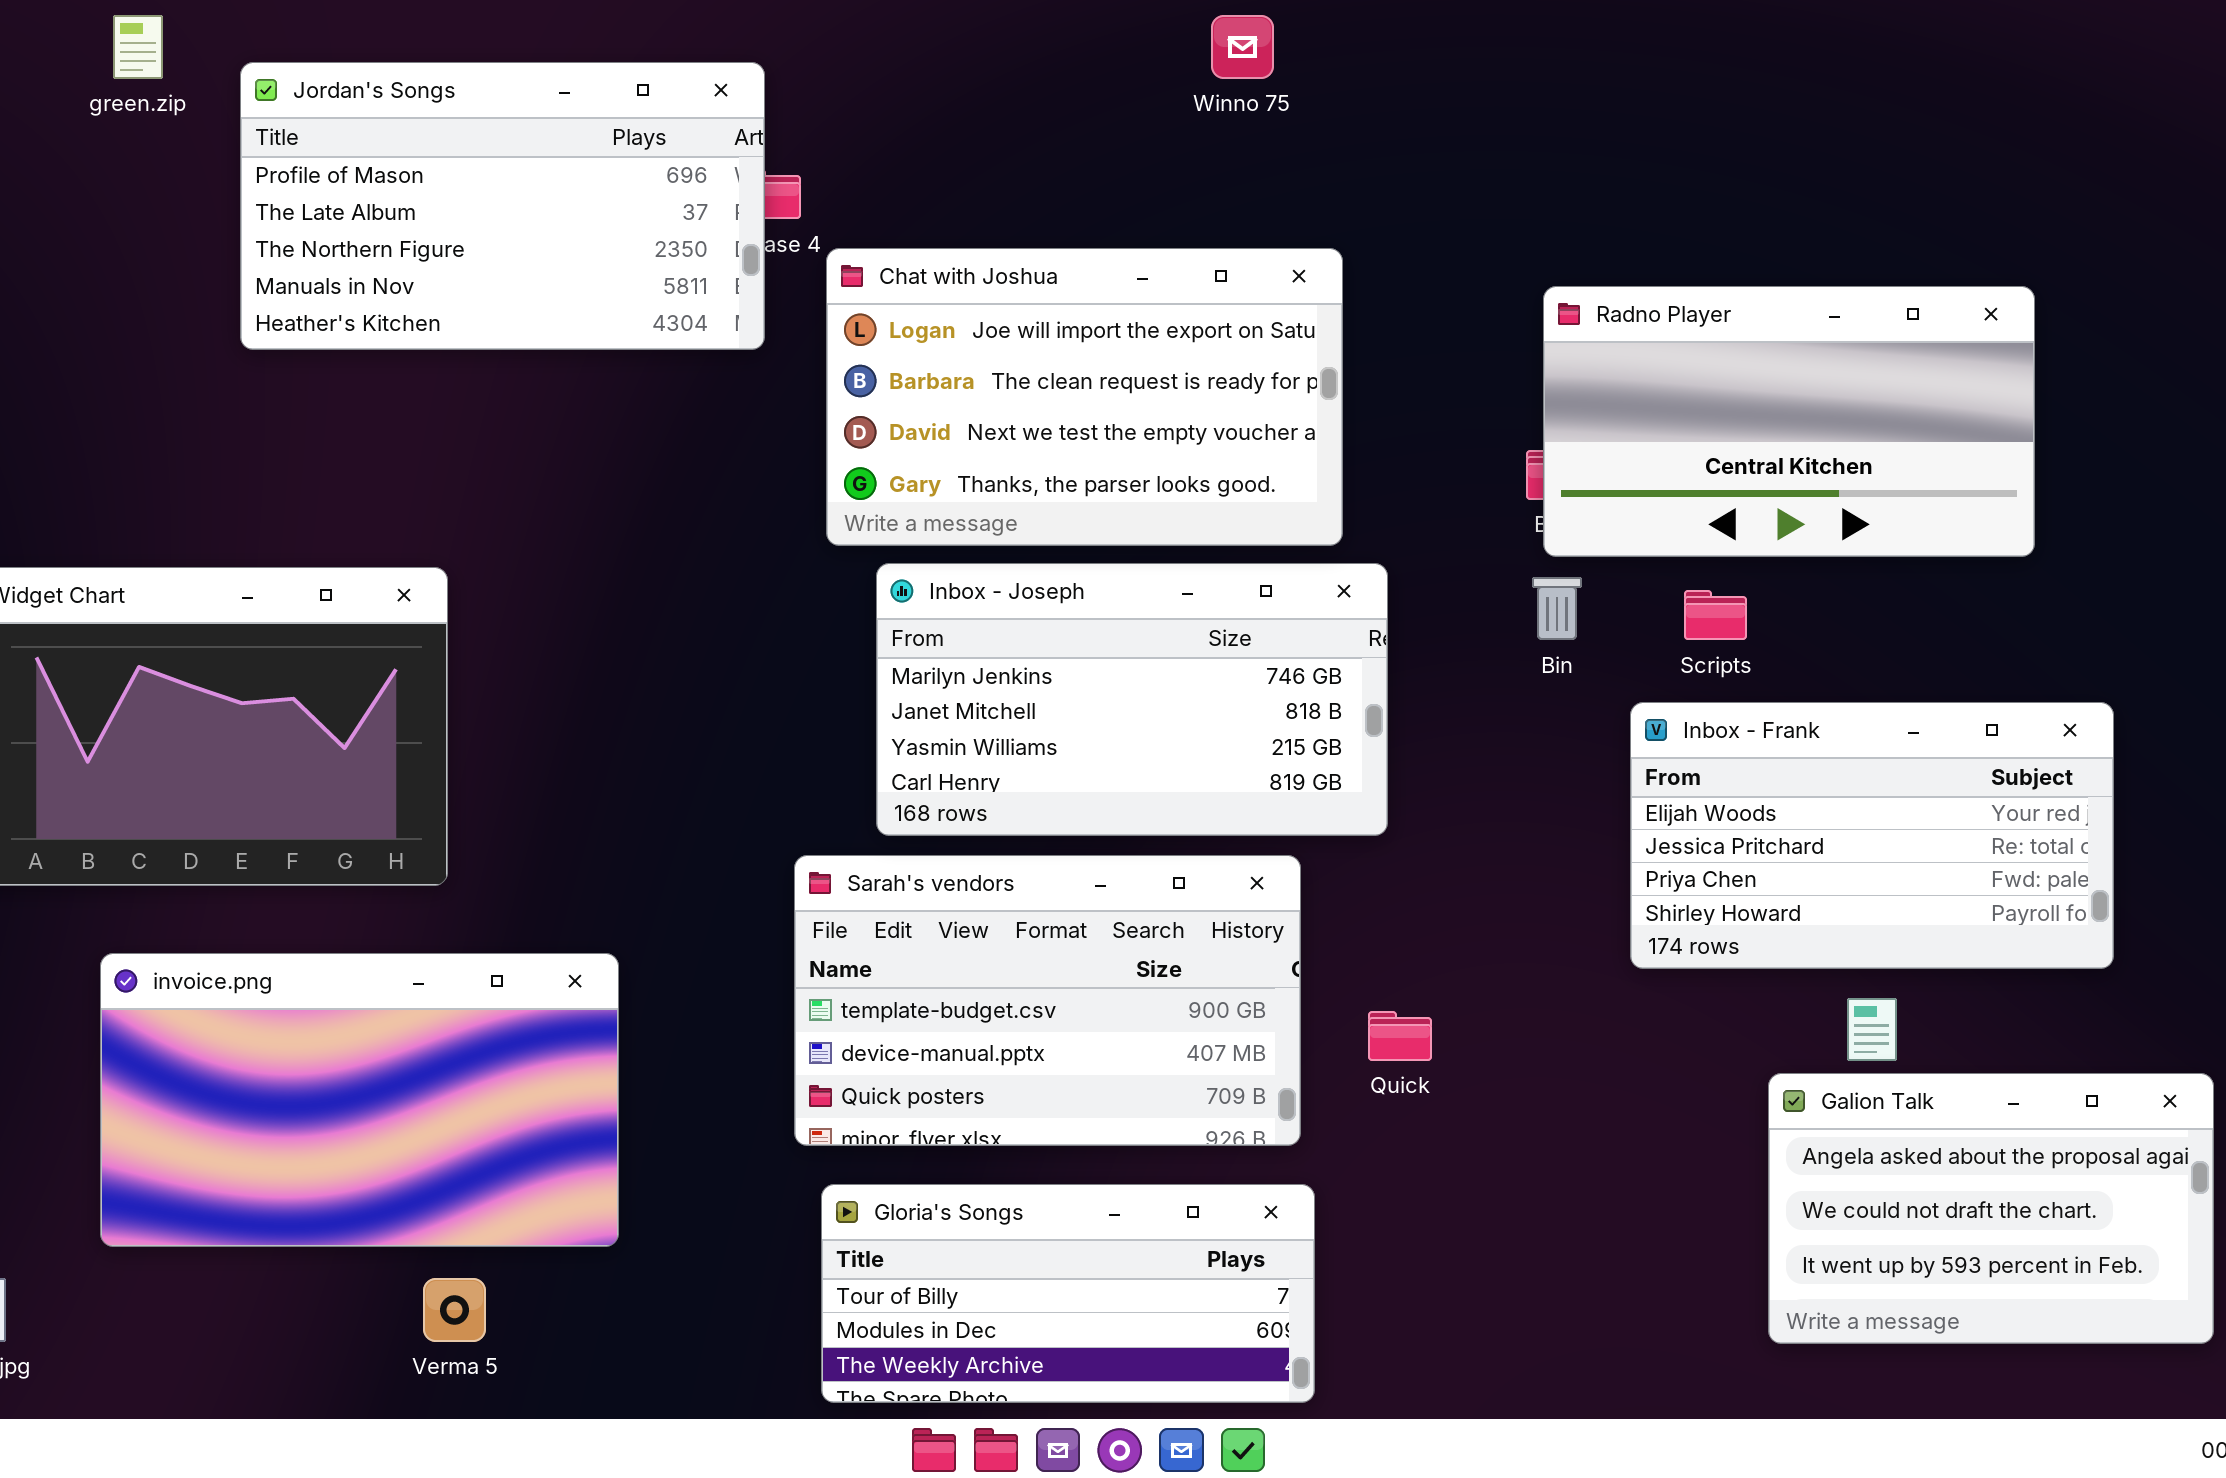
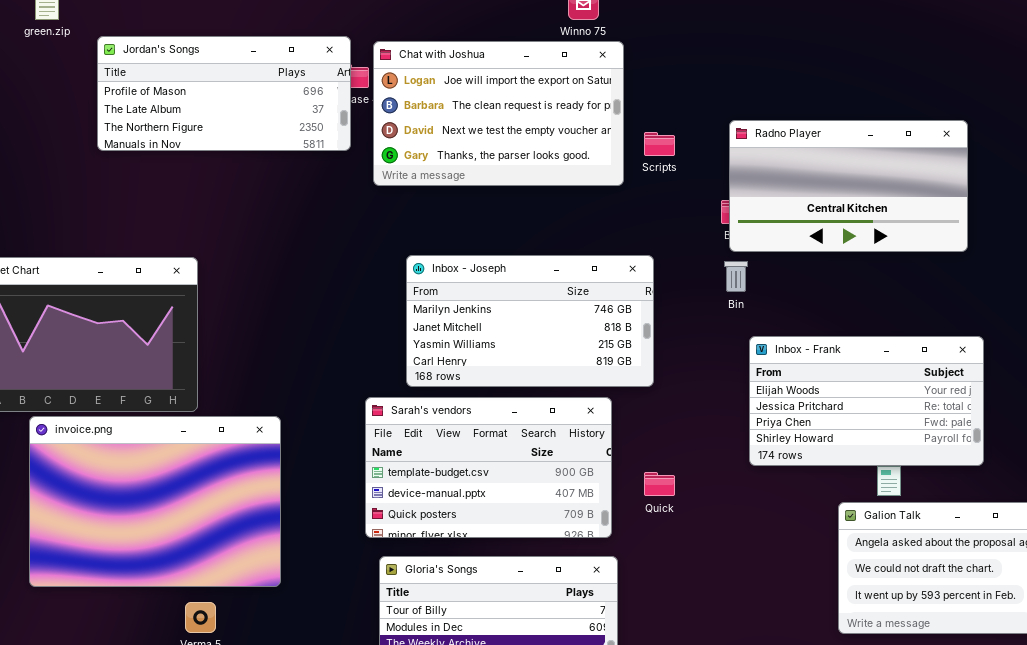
Jordan's Songs: [240,62,765,350] -> [97,36,351,151], resized
Chat with Joshua: [826,248,1343,546] -> [373,41,624,186], moved
Scripts: [1684,590,1747,640] -> [644,132,675,156], moved
Inbox - Frank: [1630,702,2114,969] -> [749,336,984,466], moved
invoice.png: [100,953,619,1247] -> [29,416,281,587], resized

